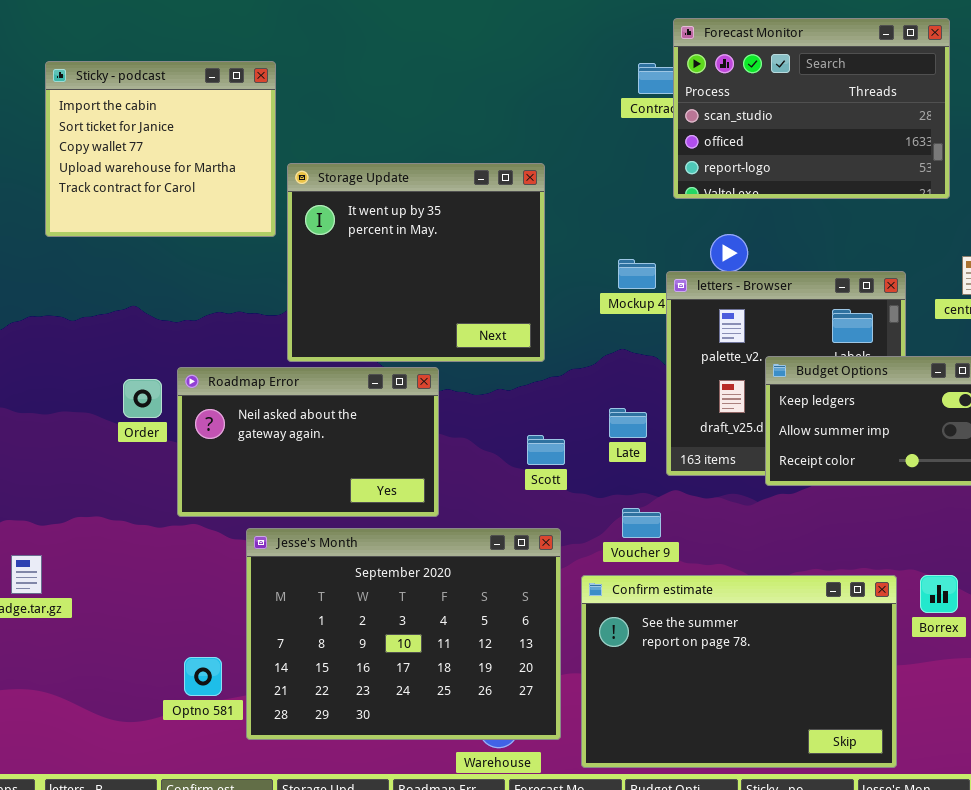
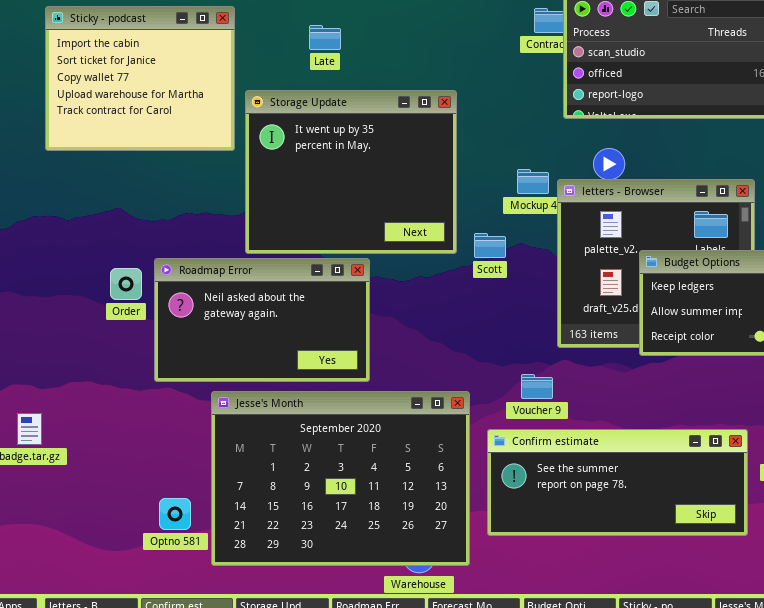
Late: [609,408,647,438] -> [309,25,341,50], moved
Scott: [527,435,565,465] -> [474,233,506,258], moved
Confirm estimate: [581,575,897,768] -> [487,429,748,536], resized

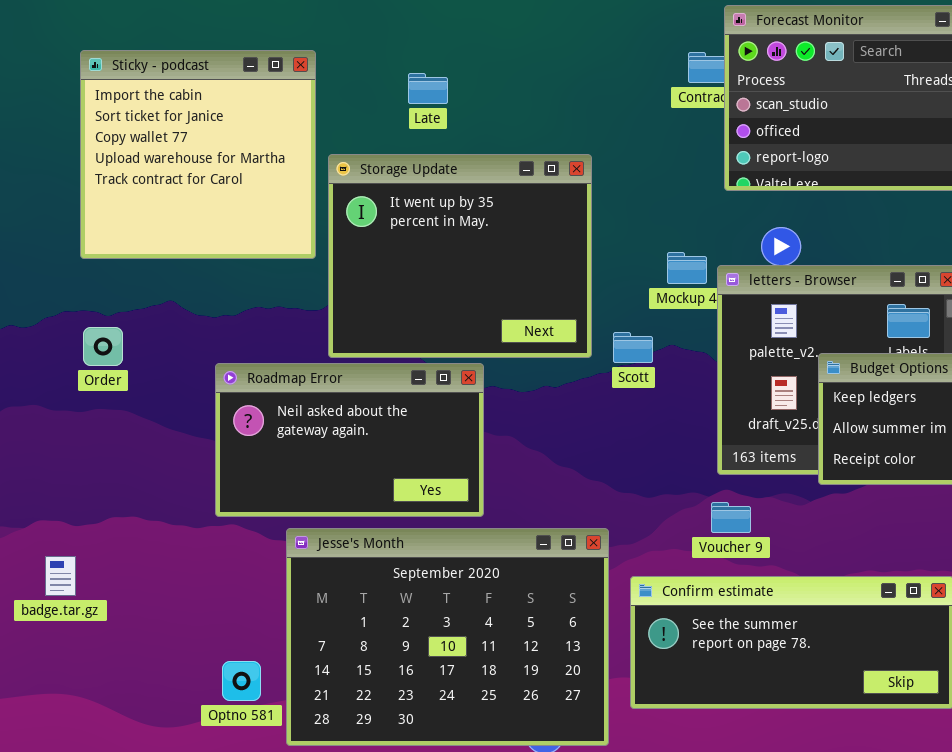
Sticky - podcast: [45,6,235,151] -> [80,50,316,259], resized
Order: [110,268,142,300] -> [83,327,123,366], moved
Voucher 9: [521,374,553,399] -> [711,502,751,533], moved

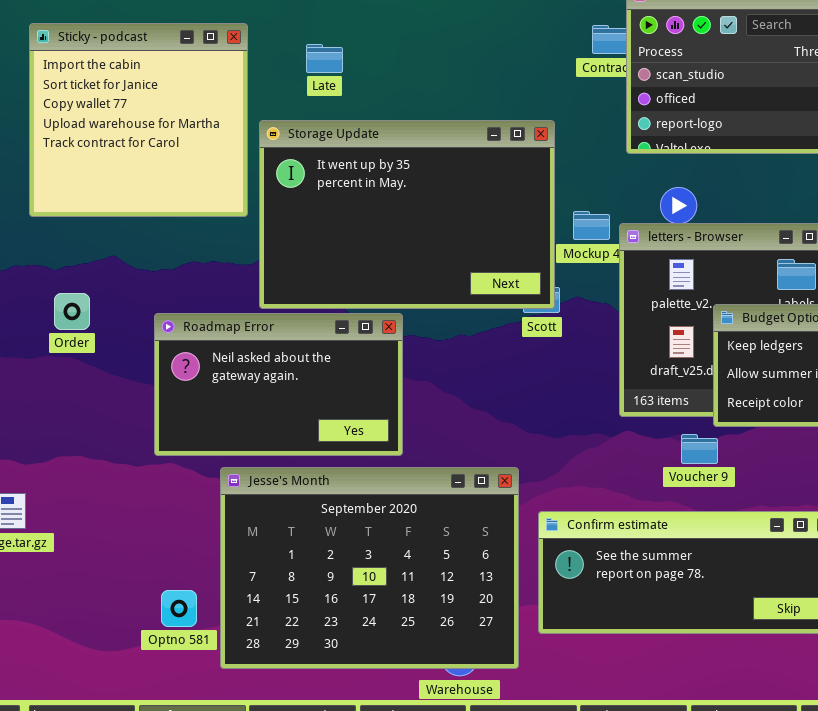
Late: [408,73,448,104] -> [306,44,343,73], moved
Storage Update: [328,154,592,358] -> [259,120,555,309], resized
Order: [83,327,123,366] -> [54,293,90,330], moved
Voucher 9: [711,502,751,533] -> [681,434,718,464], moved

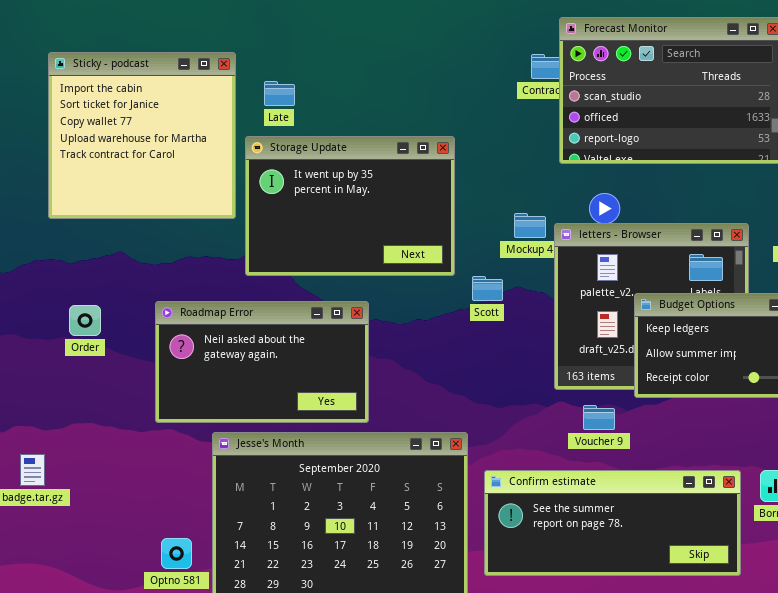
Late: [306,44,343,73] -> [264,81,295,106], moved
Storage Update: [259,120,555,309] -> [245,136,455,276], resized
Order: [54,293,90,330] -> [69,305,101,336], moved
Voucher 9: [681,434,718,464] -> [583,405,615,430], moved

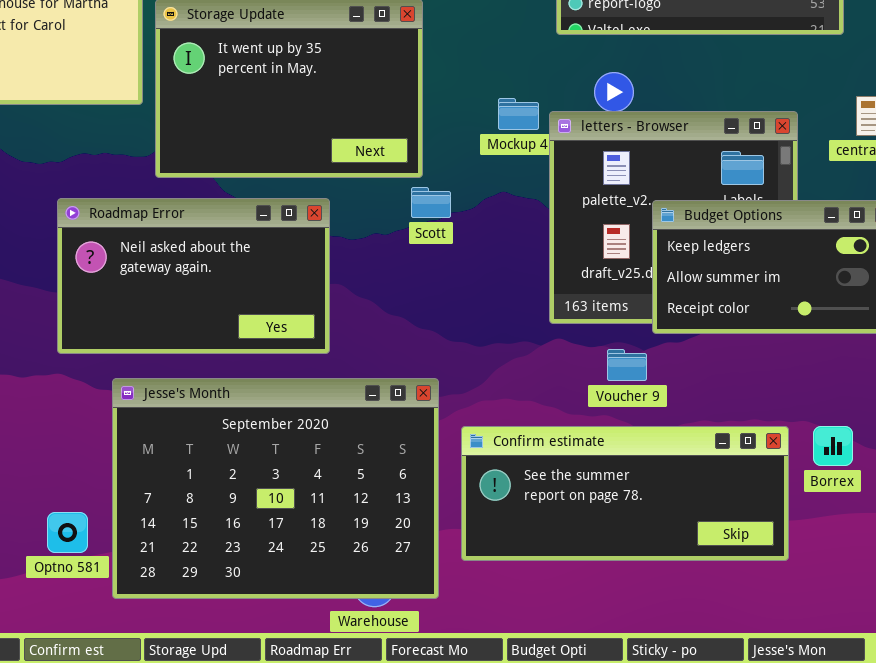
Scott: [472,276,503,301] -> [411,187,451,218], moved
Roadmap Error: [155,301,369,423] -> [57,198,330,354], moved
Voucher 9: [583,405,615,430] -> [607,349,647,381], moved

